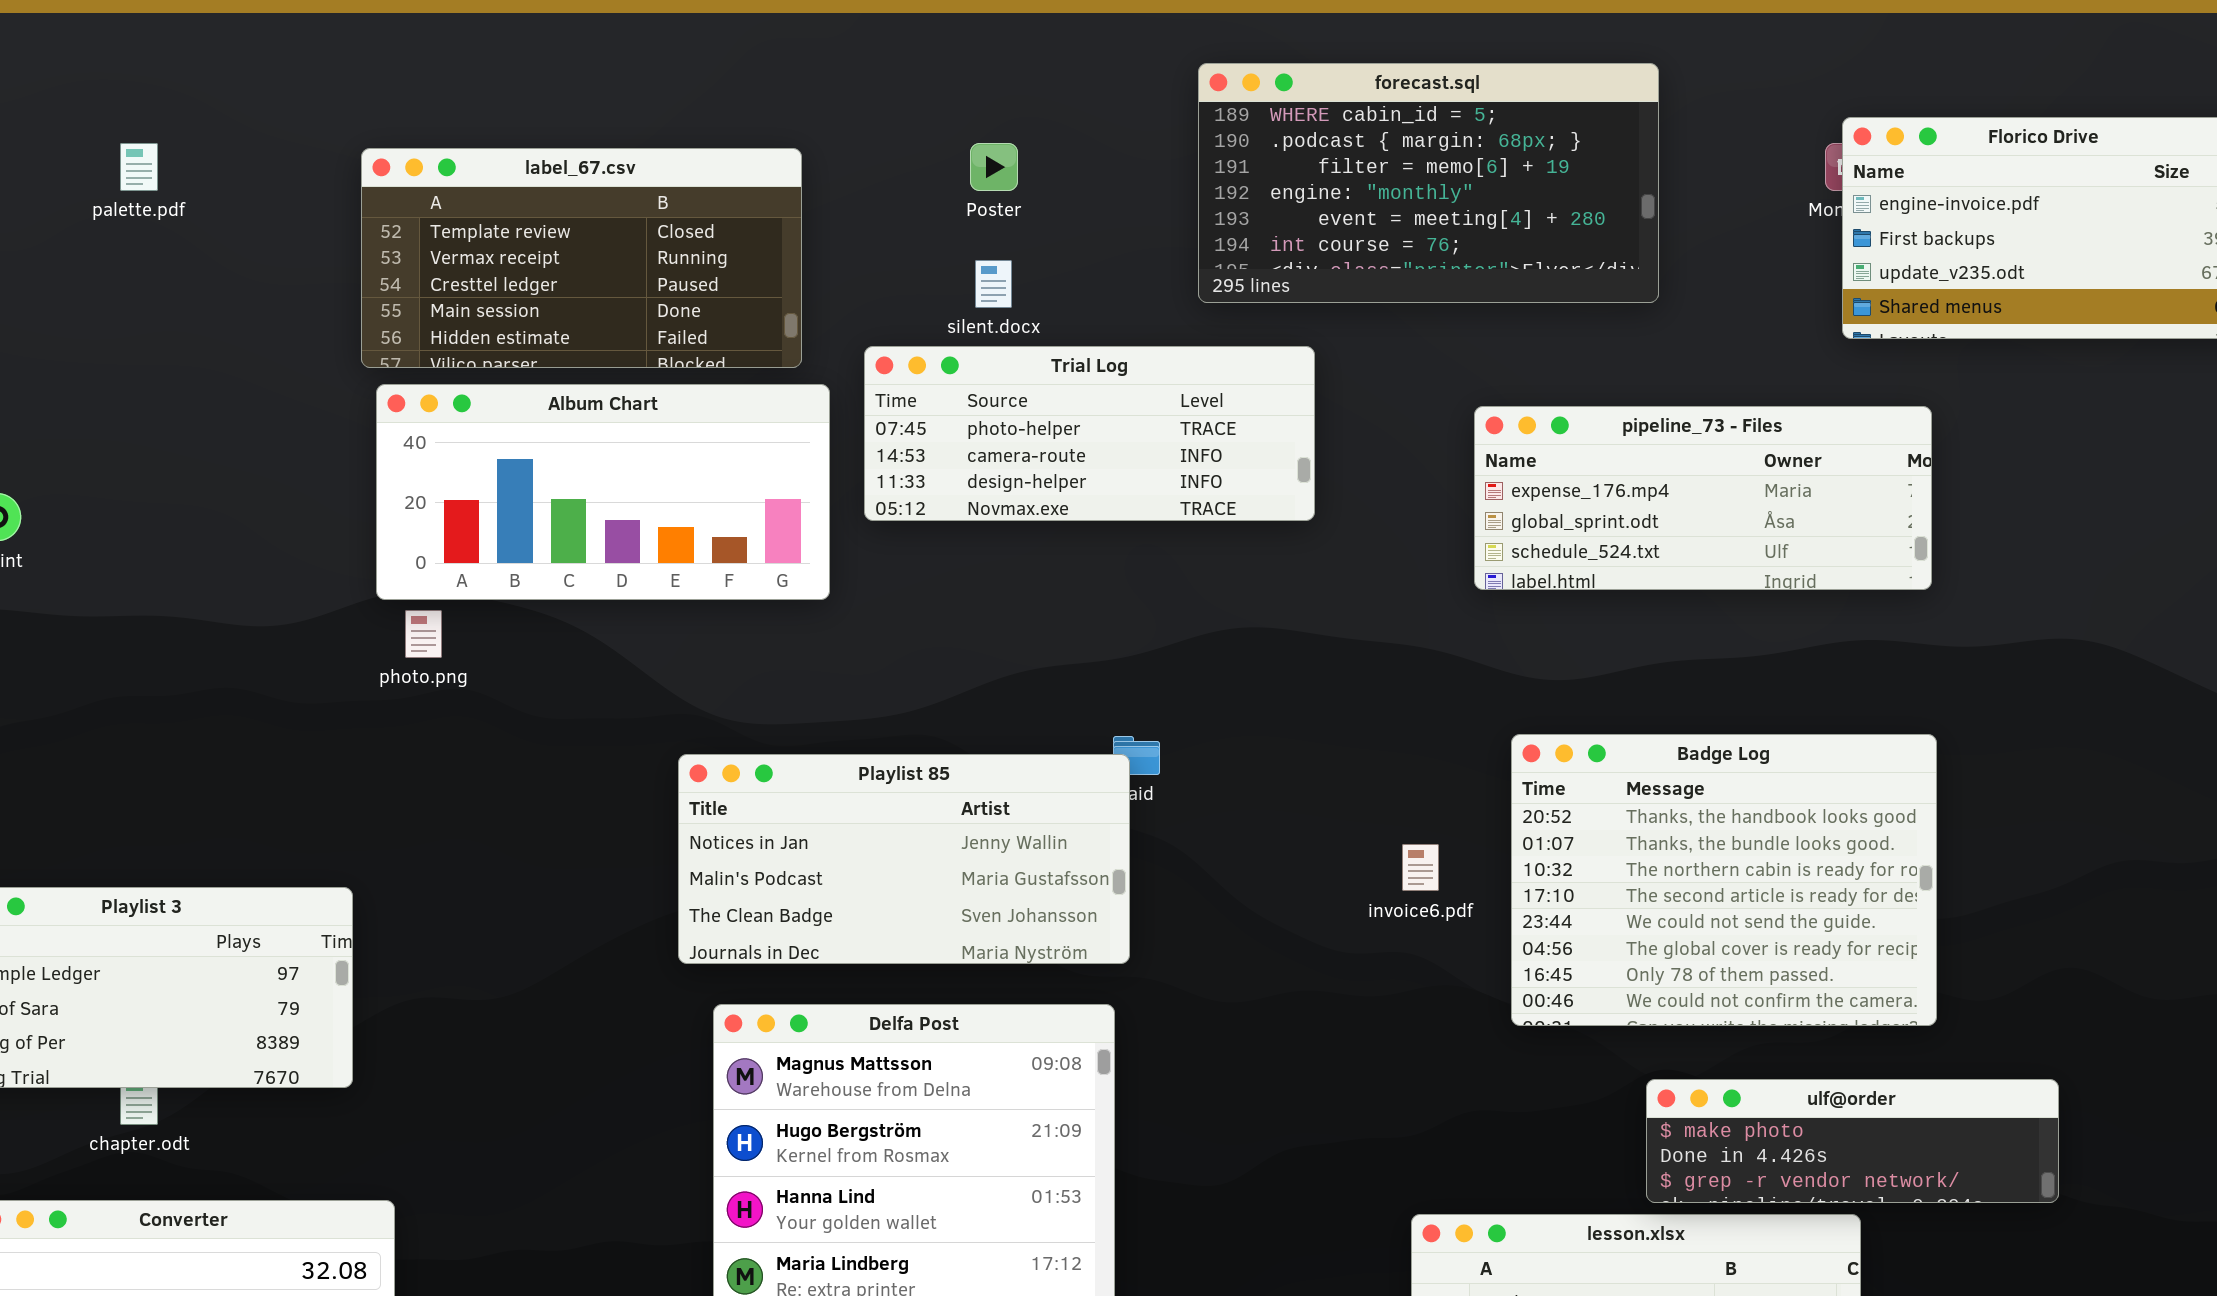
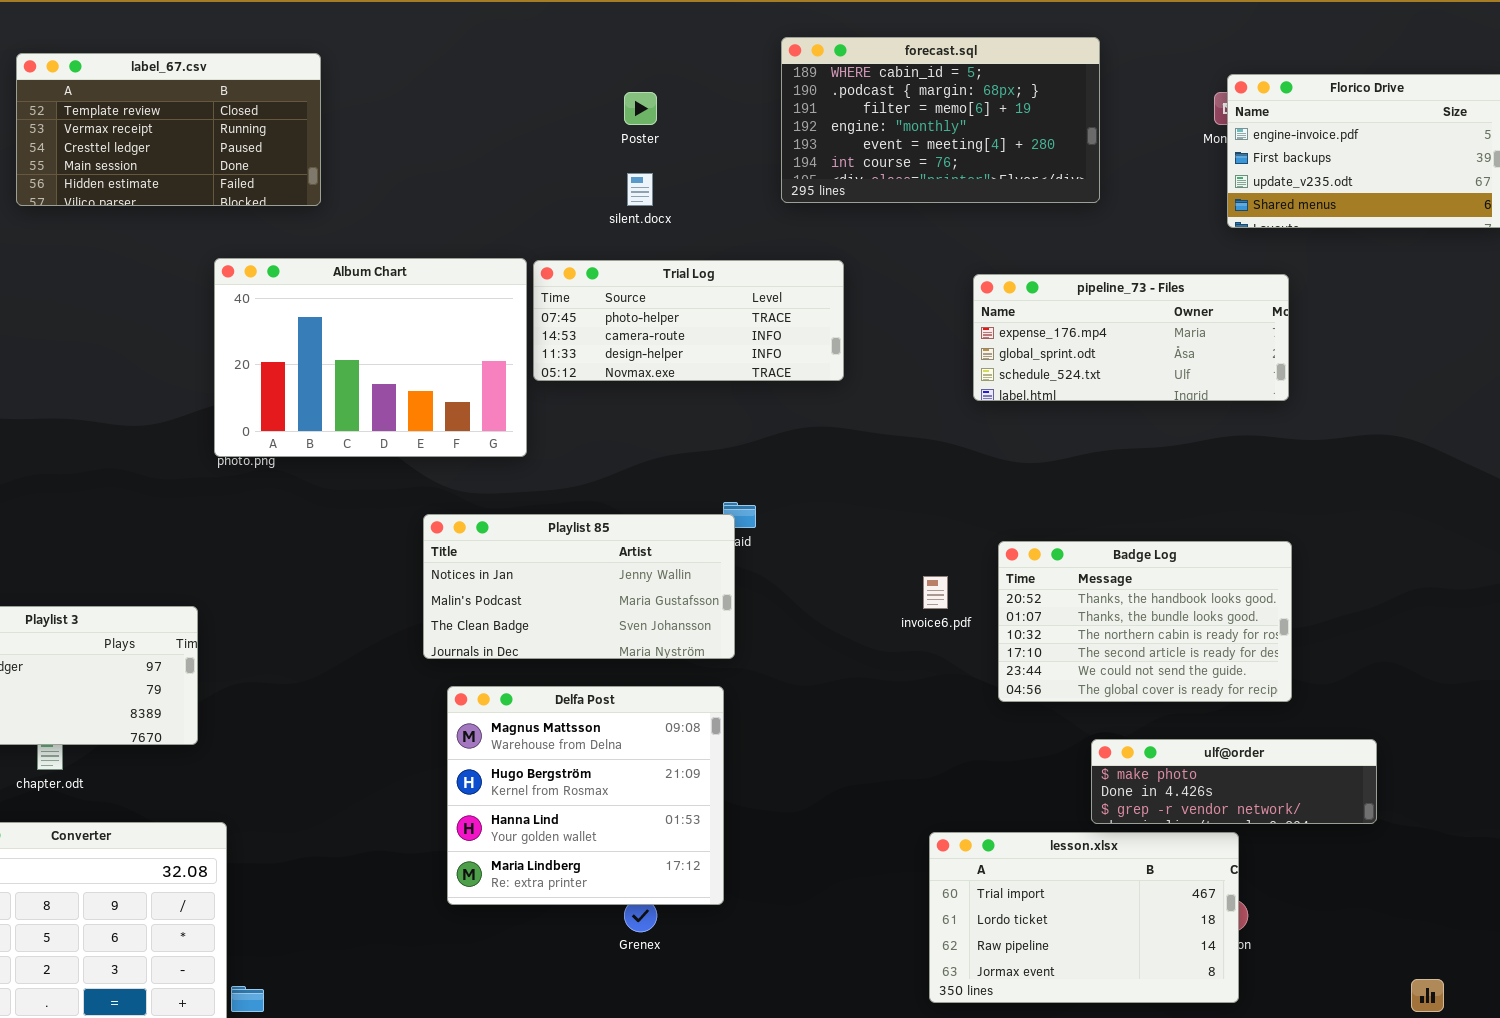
label_67.csv: [361,148,802,368] -> [16,53,321,206], moved
Trial Log: [864,346,1315,521] -> [533,260,844,381], moved
Album Chart: [376,384,830,600] -> [214,258,527,457], resized
Badge Log: [1511,734,1937,1026] -> [998,541,1292,702], resized

